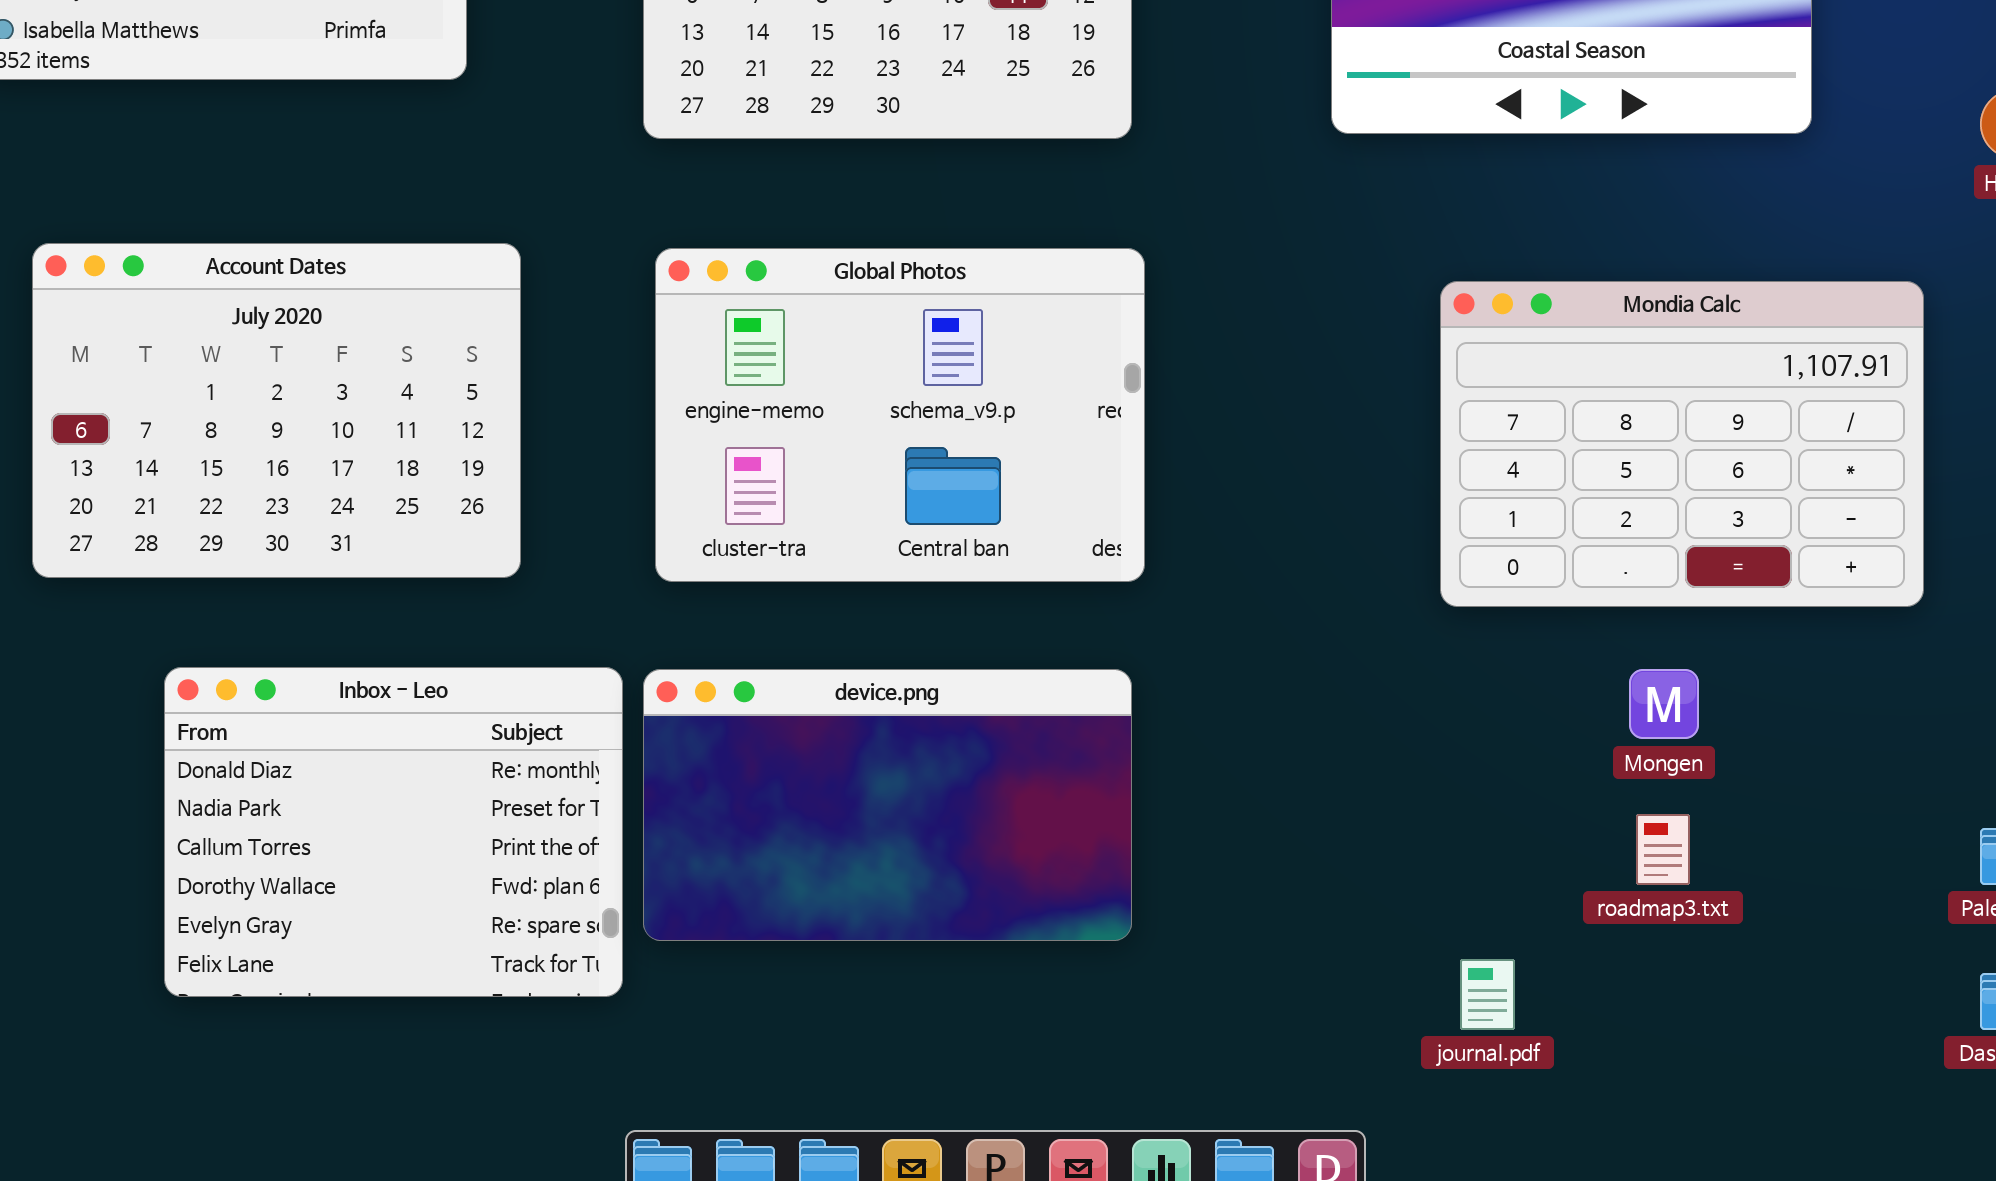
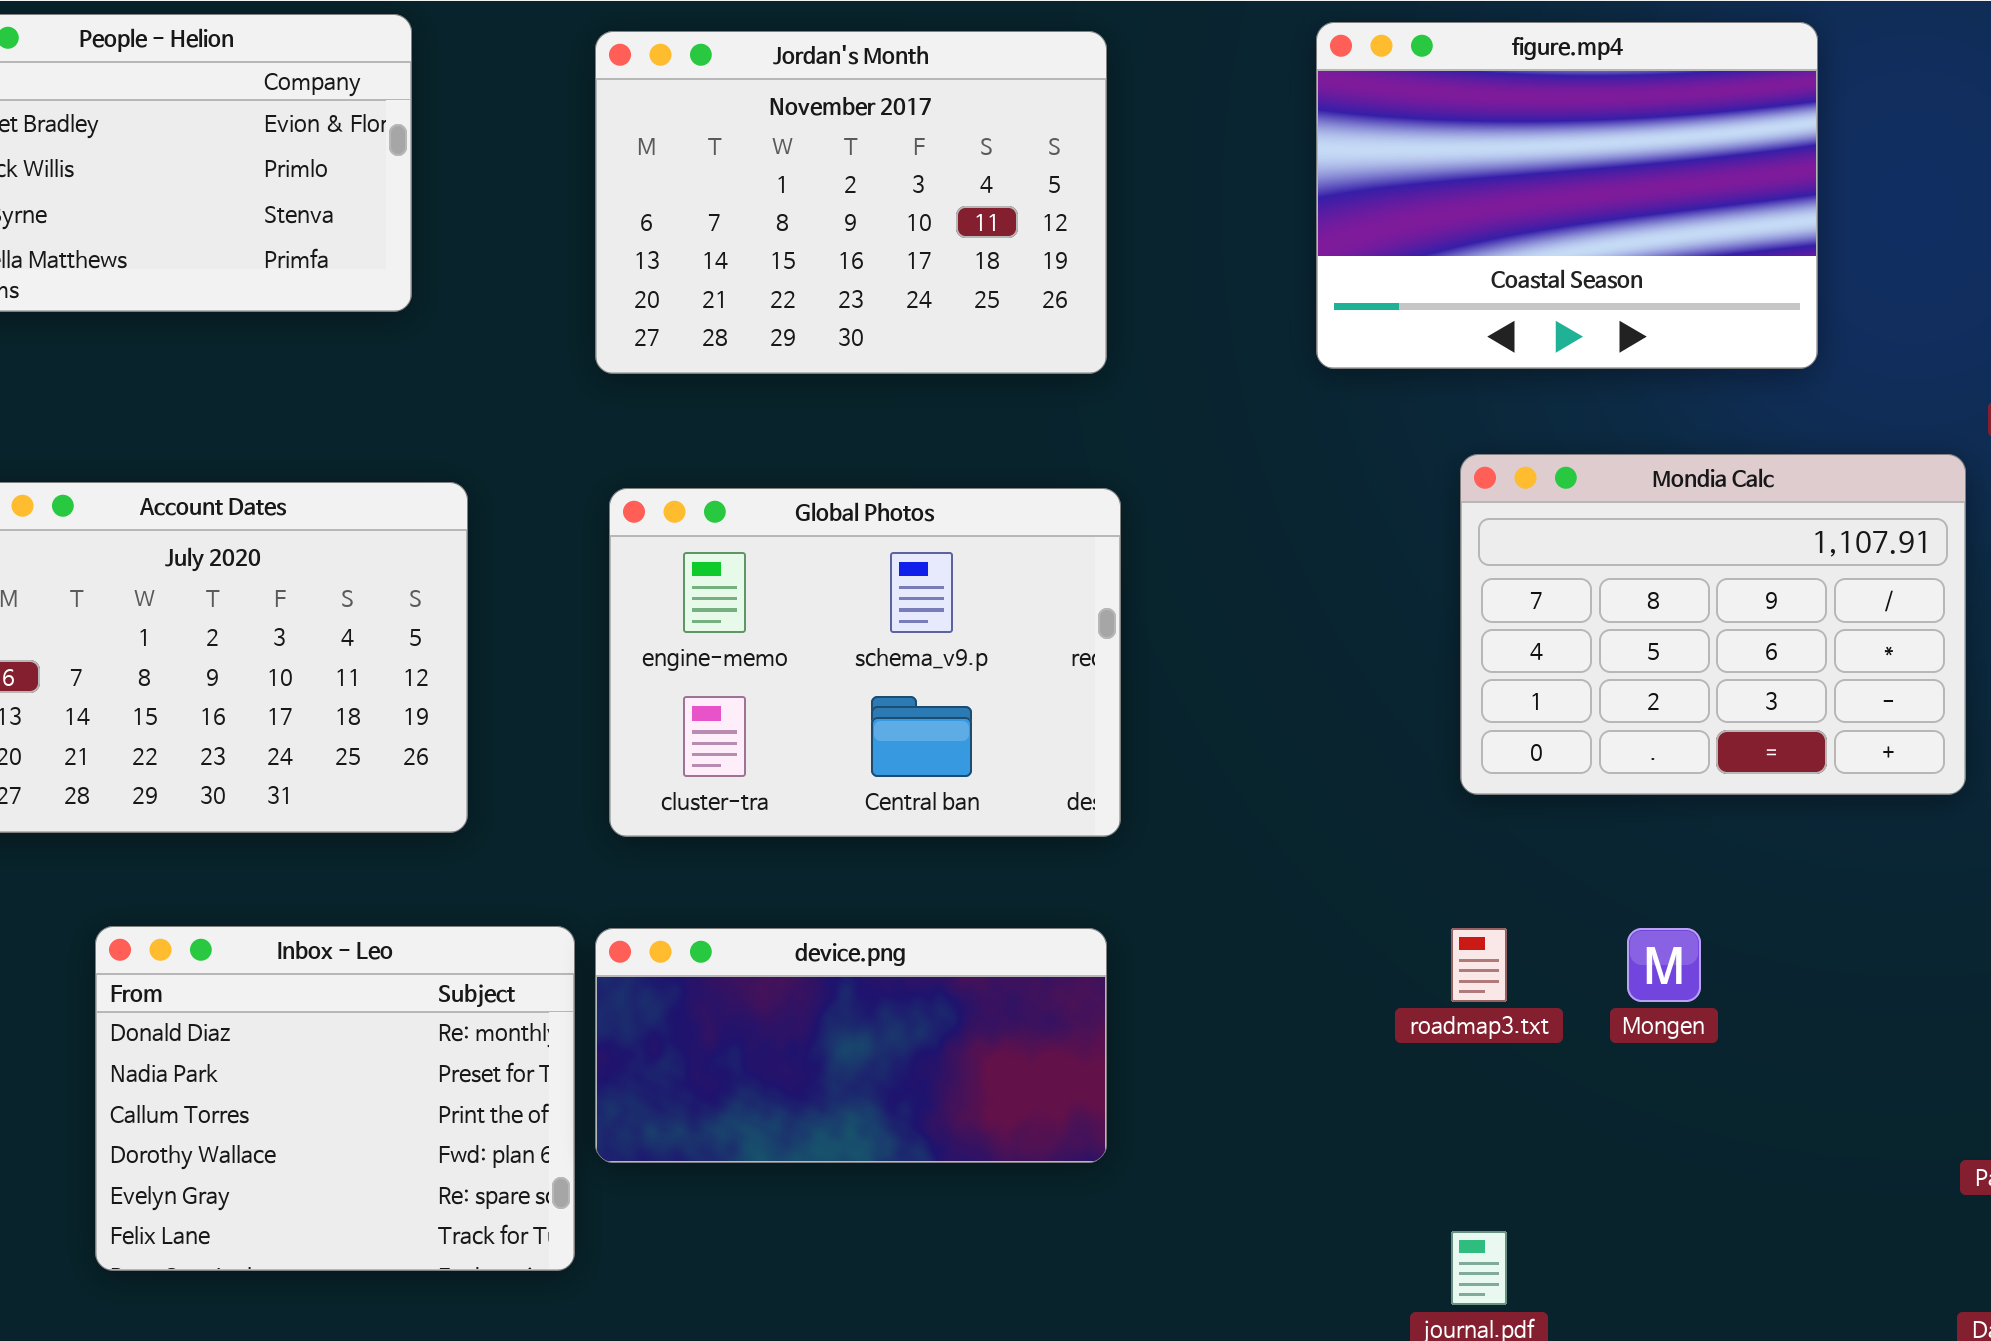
Mondia Calc: [1440,281,1924,607] -> [1460,454,1966,795], moved
device.png: [643,669,1132,941] -> [595,928,1107,1163], resized
roadmap3.txt: [1636,814,1690,885] -> [1451,928,1507,1002], moved

